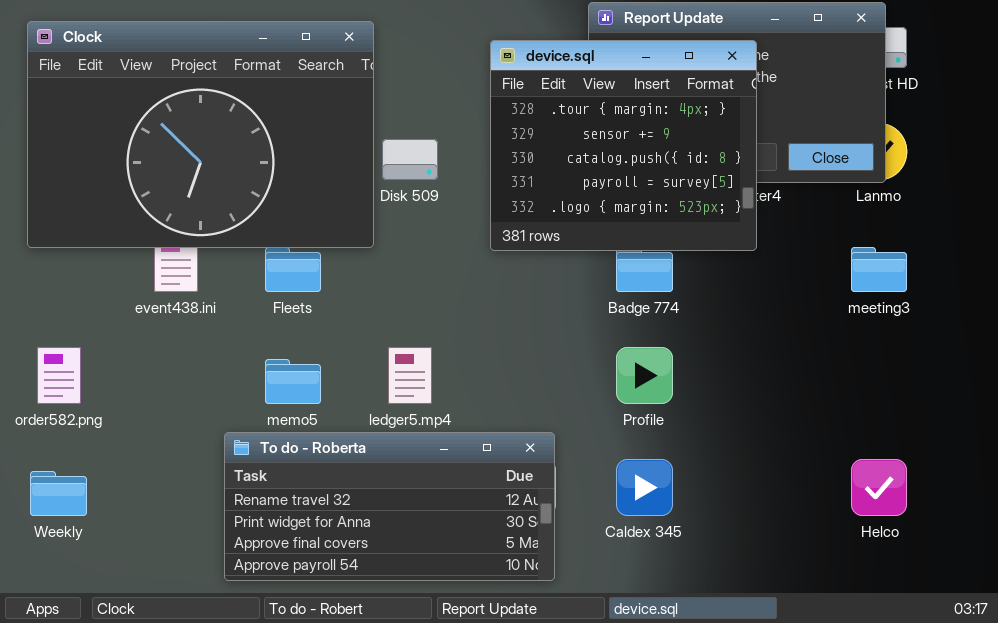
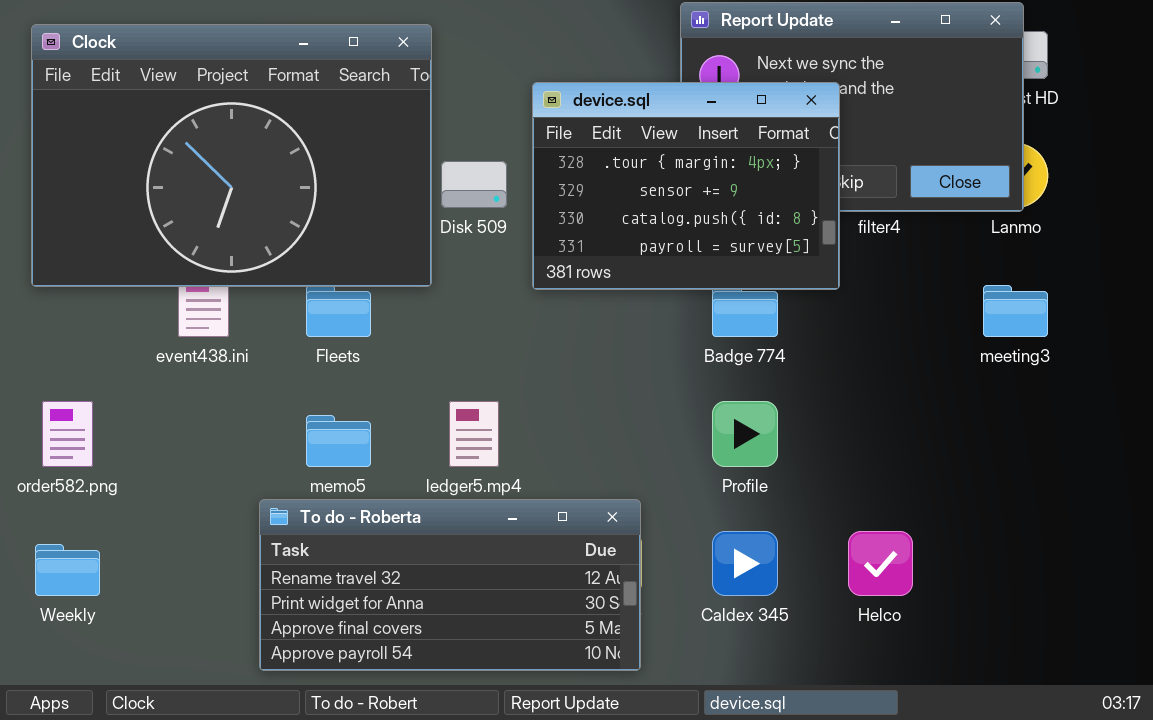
device.sql: [490,40,757,251] -> [532,82,840,290], moved, resized
Helco: [851,459,907,516] -> [848,531,913,596], moved

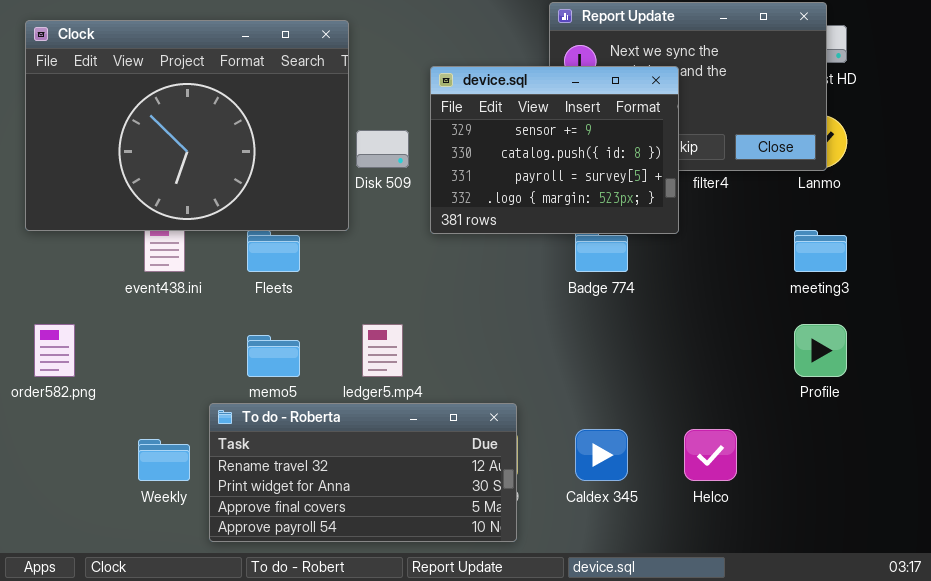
device.sql: [532,82,840,290] -> [430,66,679,234], scrolled down 1 row
Profile: [712,401,778,467] -> [794,324,847,377], moved
Weekly: [35,544,100,596] -> [138,439,190,481], moved

